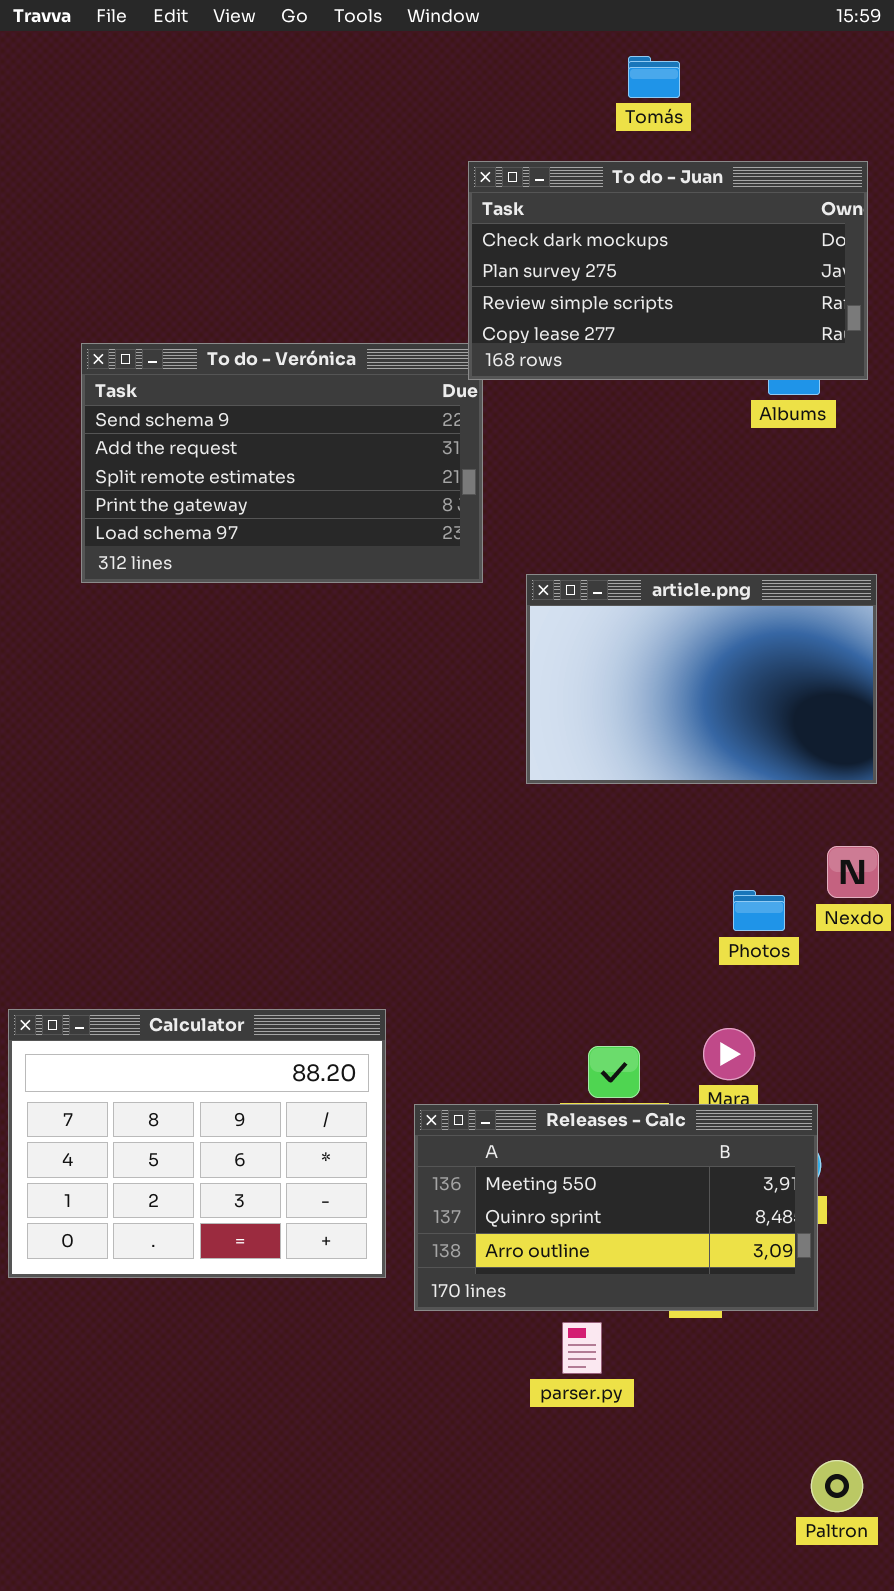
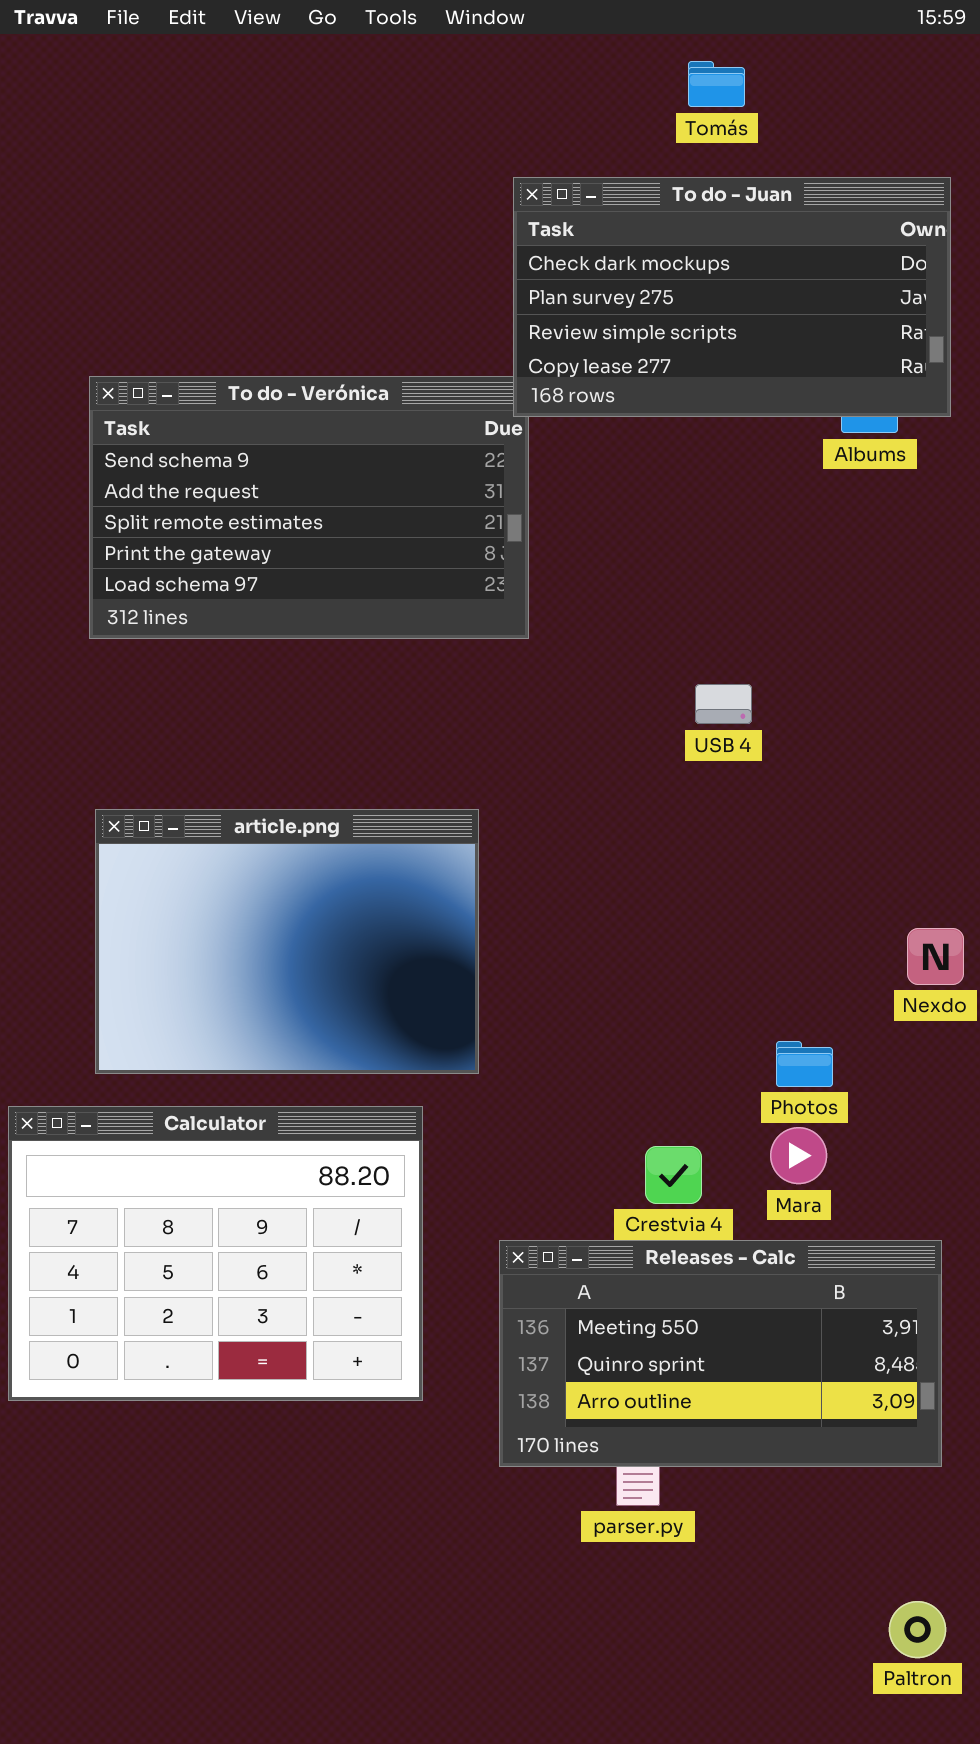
article.png: [526,574,877,784] -> [95,809,479,1074], moved, resized
Photos: [733,890,785,931] -> [776,1041,833,1087], moved
Releases - Calc: [414,1104,818,1311] -> [499,1240,942,1467], moved

